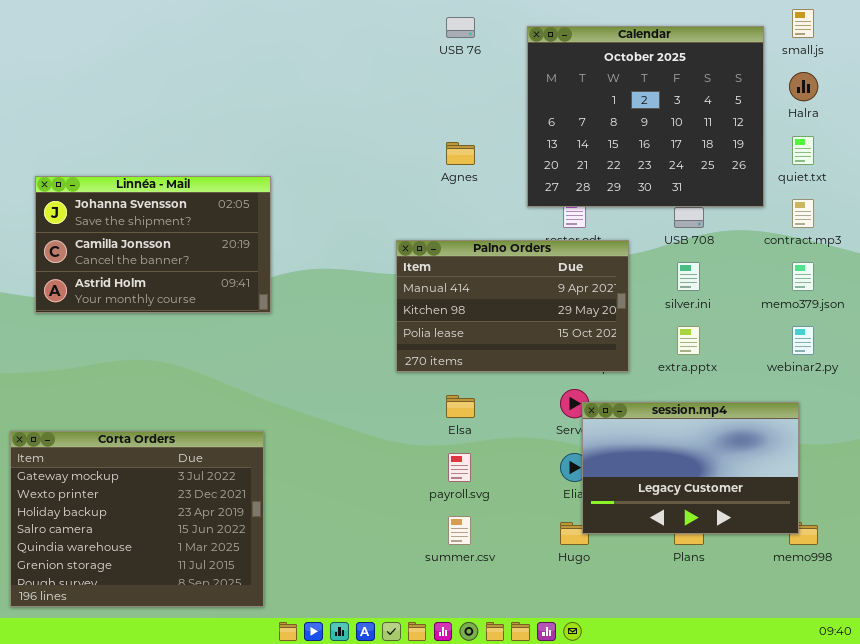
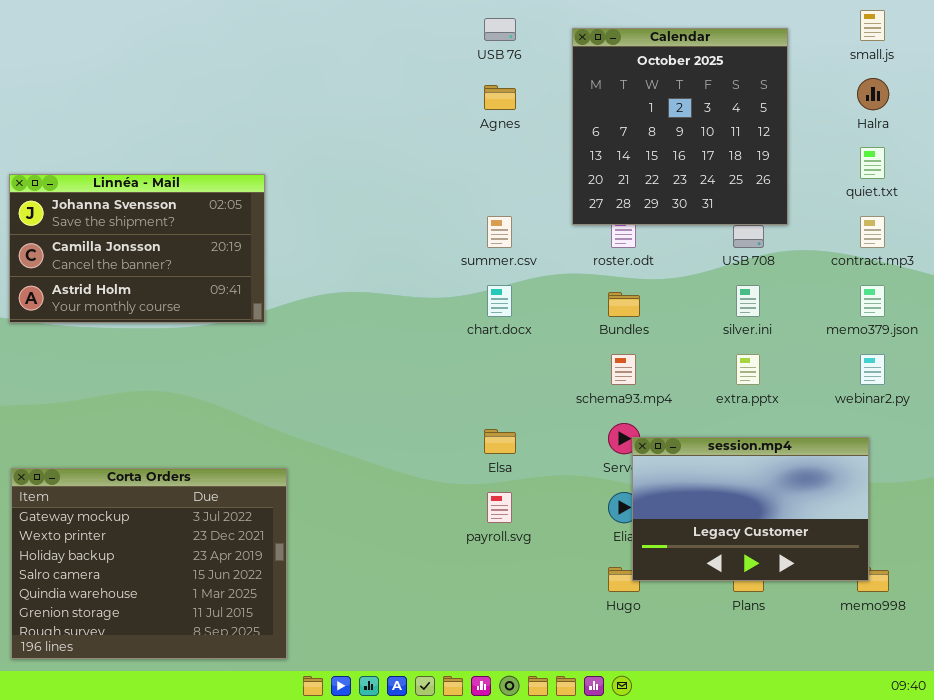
Calendar: [527,26,764,207] -> [572,28,788,225], resized
Agnes: [446,142,475,165] -> [484,85,516,110], moved
Linnéa - Mail: [35,176,271,313] -> [9,174,265,323], moved
Palno Orders: [396,240,629,372] -> none, closed
summer.csv: [448,516,471,545] -> [487,216,512,248], moved

